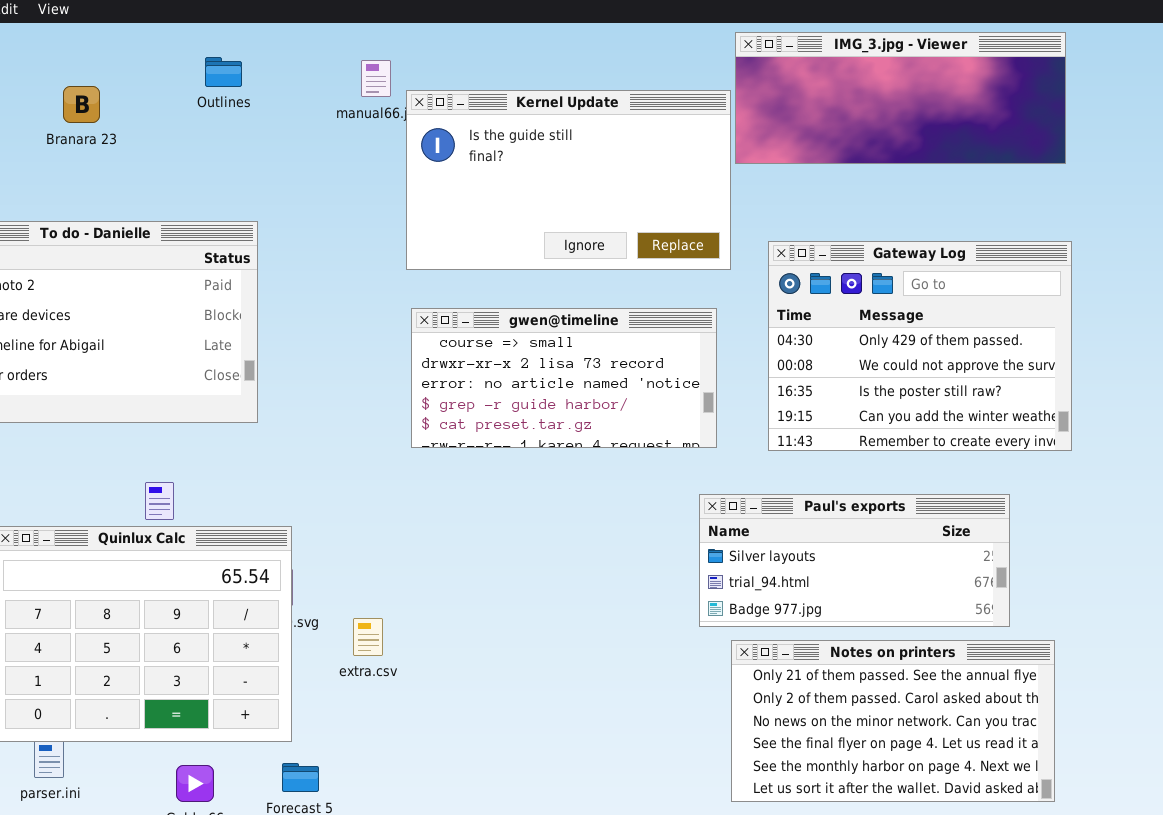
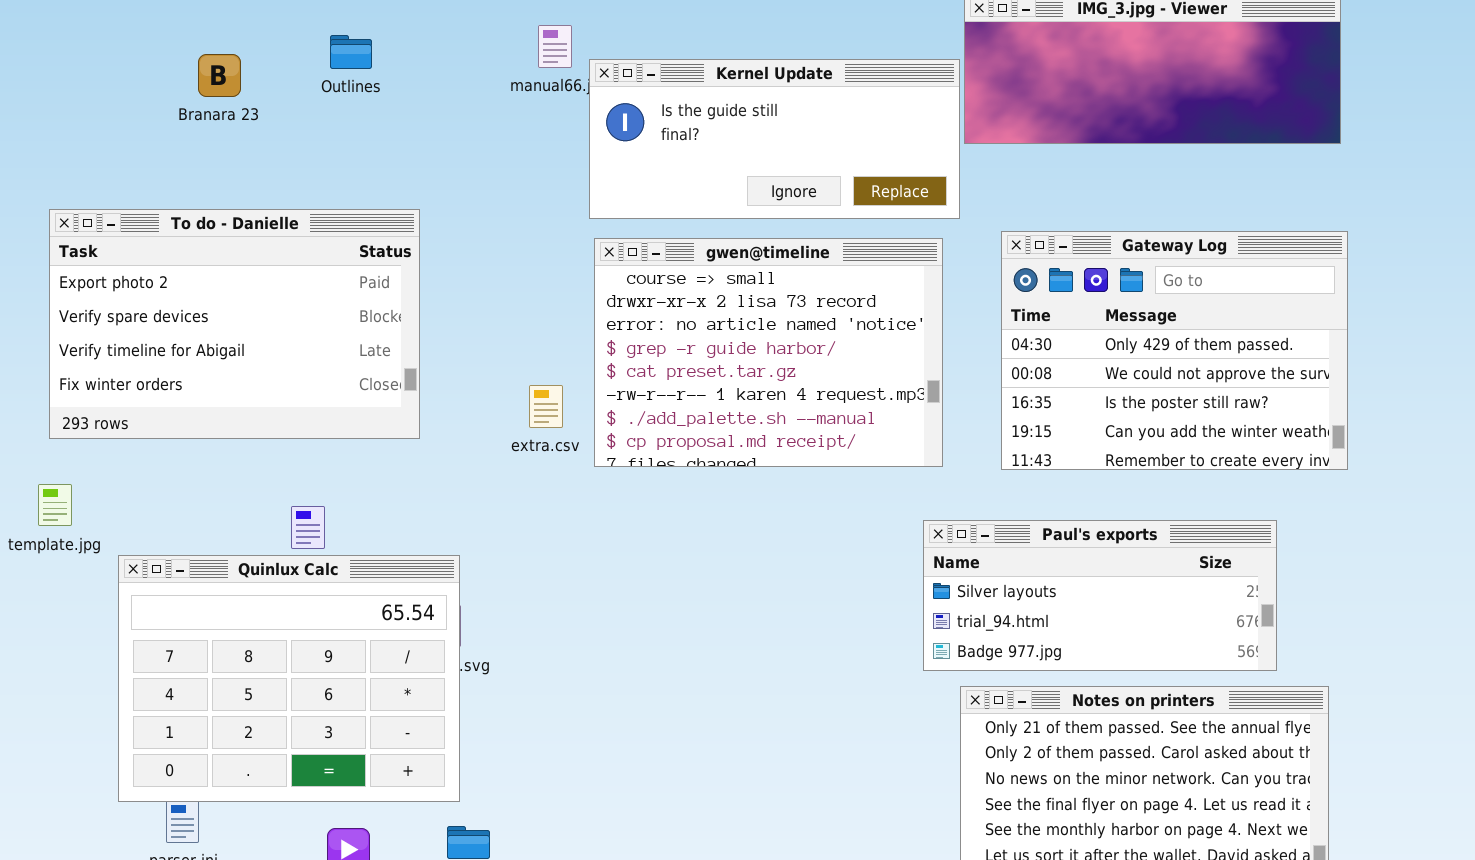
Outlines: [205,57,242,87] -> [330,35,372,69], moved
Kernel Update: [406,90,731,270] -> [589,59,960,219], resized
gwen@timeline: [411,308,717,448] -> [594,238,943,467], resized
extra.csv: [353,618,383,656] -> [529,385,563,428], moved

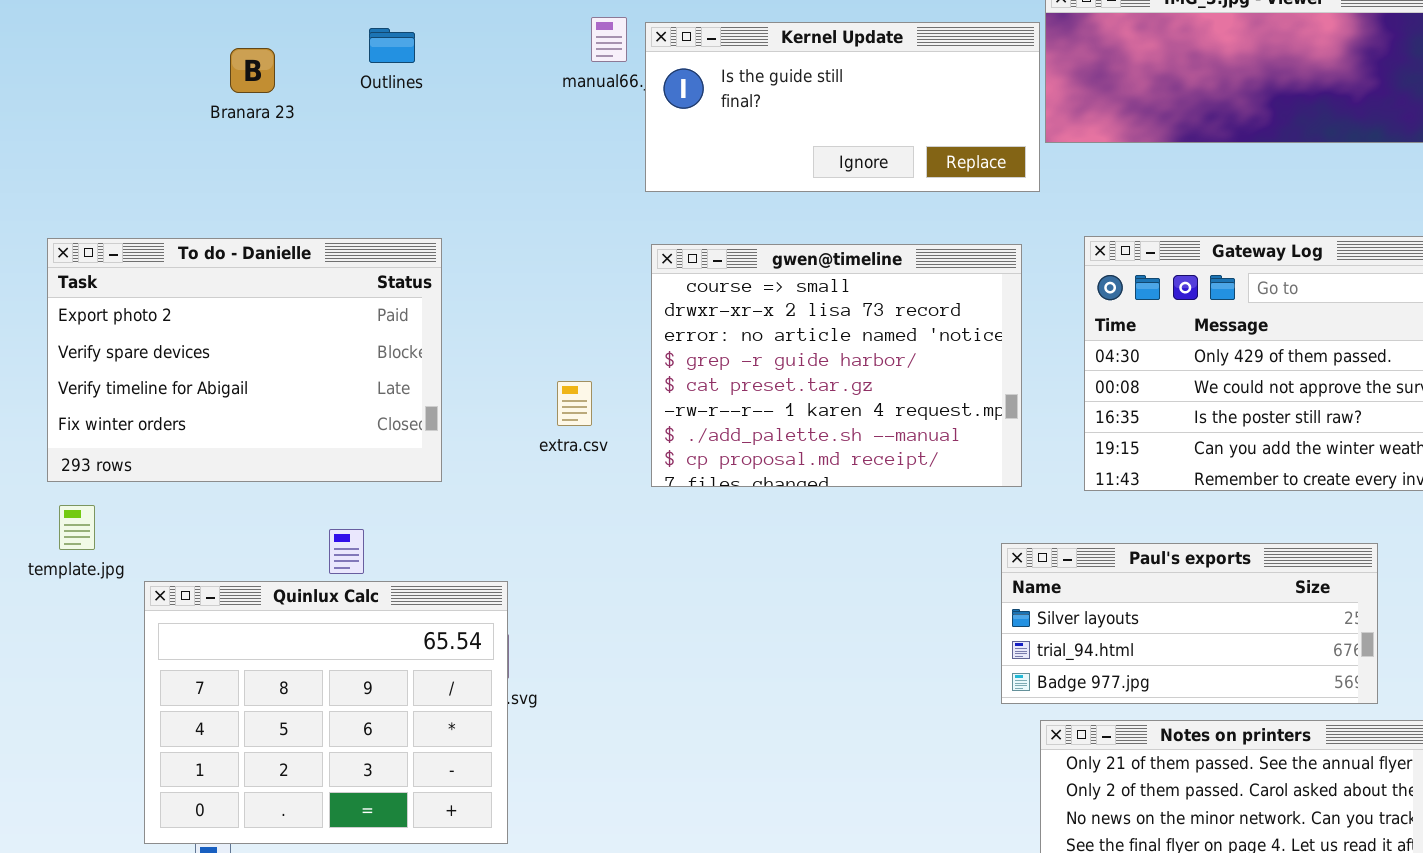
Kernel Update: [589,59,960,219] -> [645,22,1040,192], moved
To do - Danielle: [49,209,420,439] -> [47,238,442,482], moved
extra.csv: [529,385,563,428] -> [557,381,592,426], moved

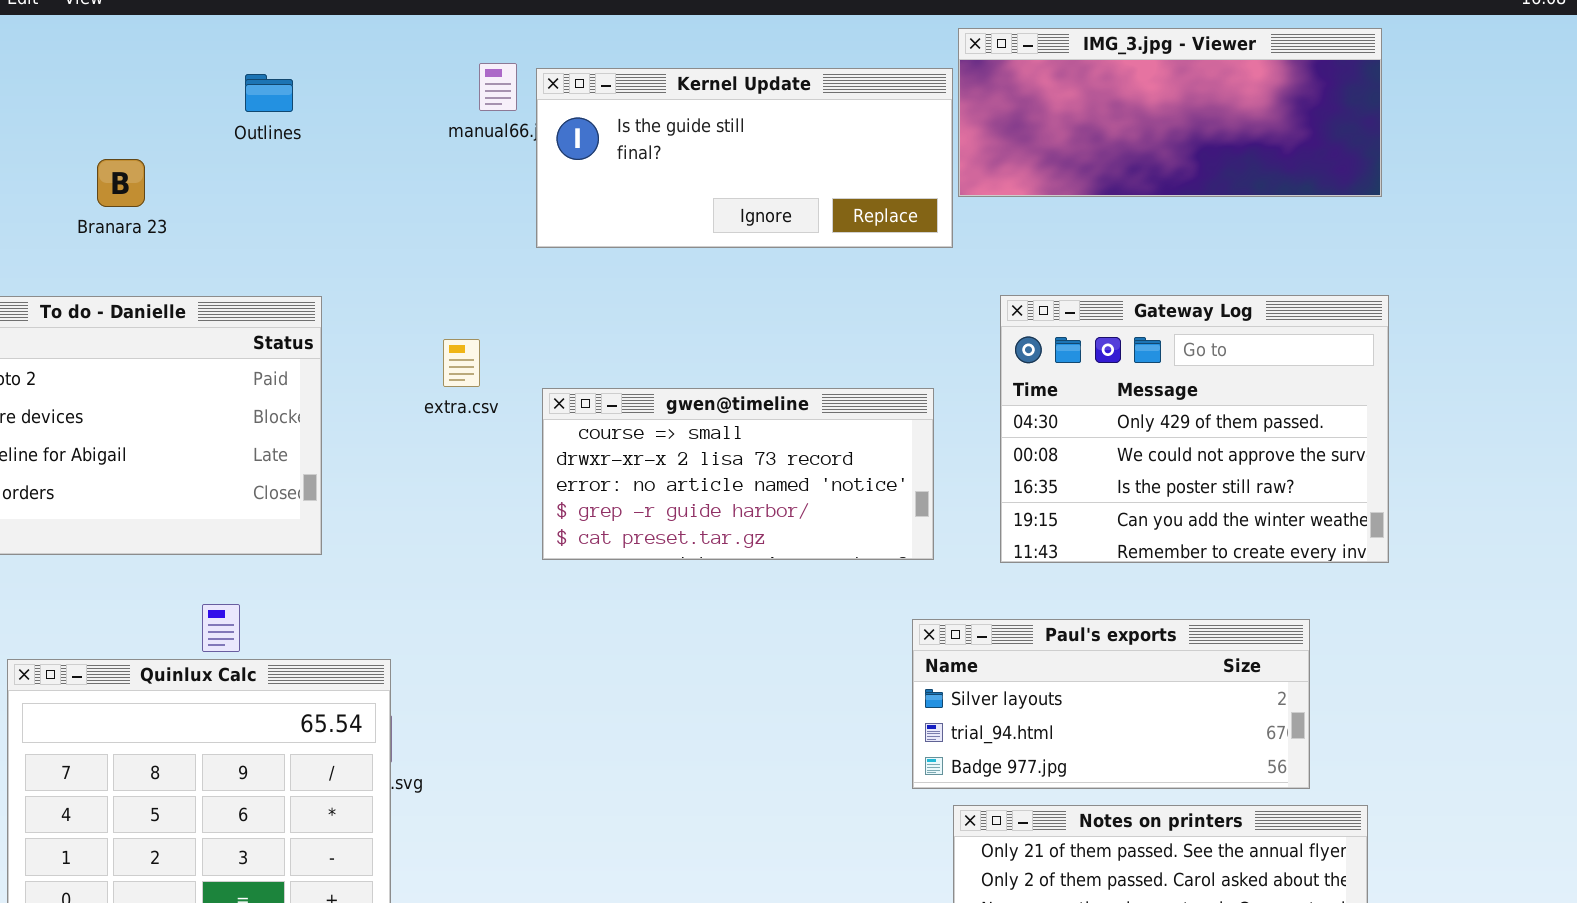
Branara 23: [230,48,275,93] -> [97,159,145,207], moved
gwen@timeline: [651,244,1022,487] -> [542,388,934,560], resized
extra.csv: [557,381,592,426] -> [443,339,480,387], moved

